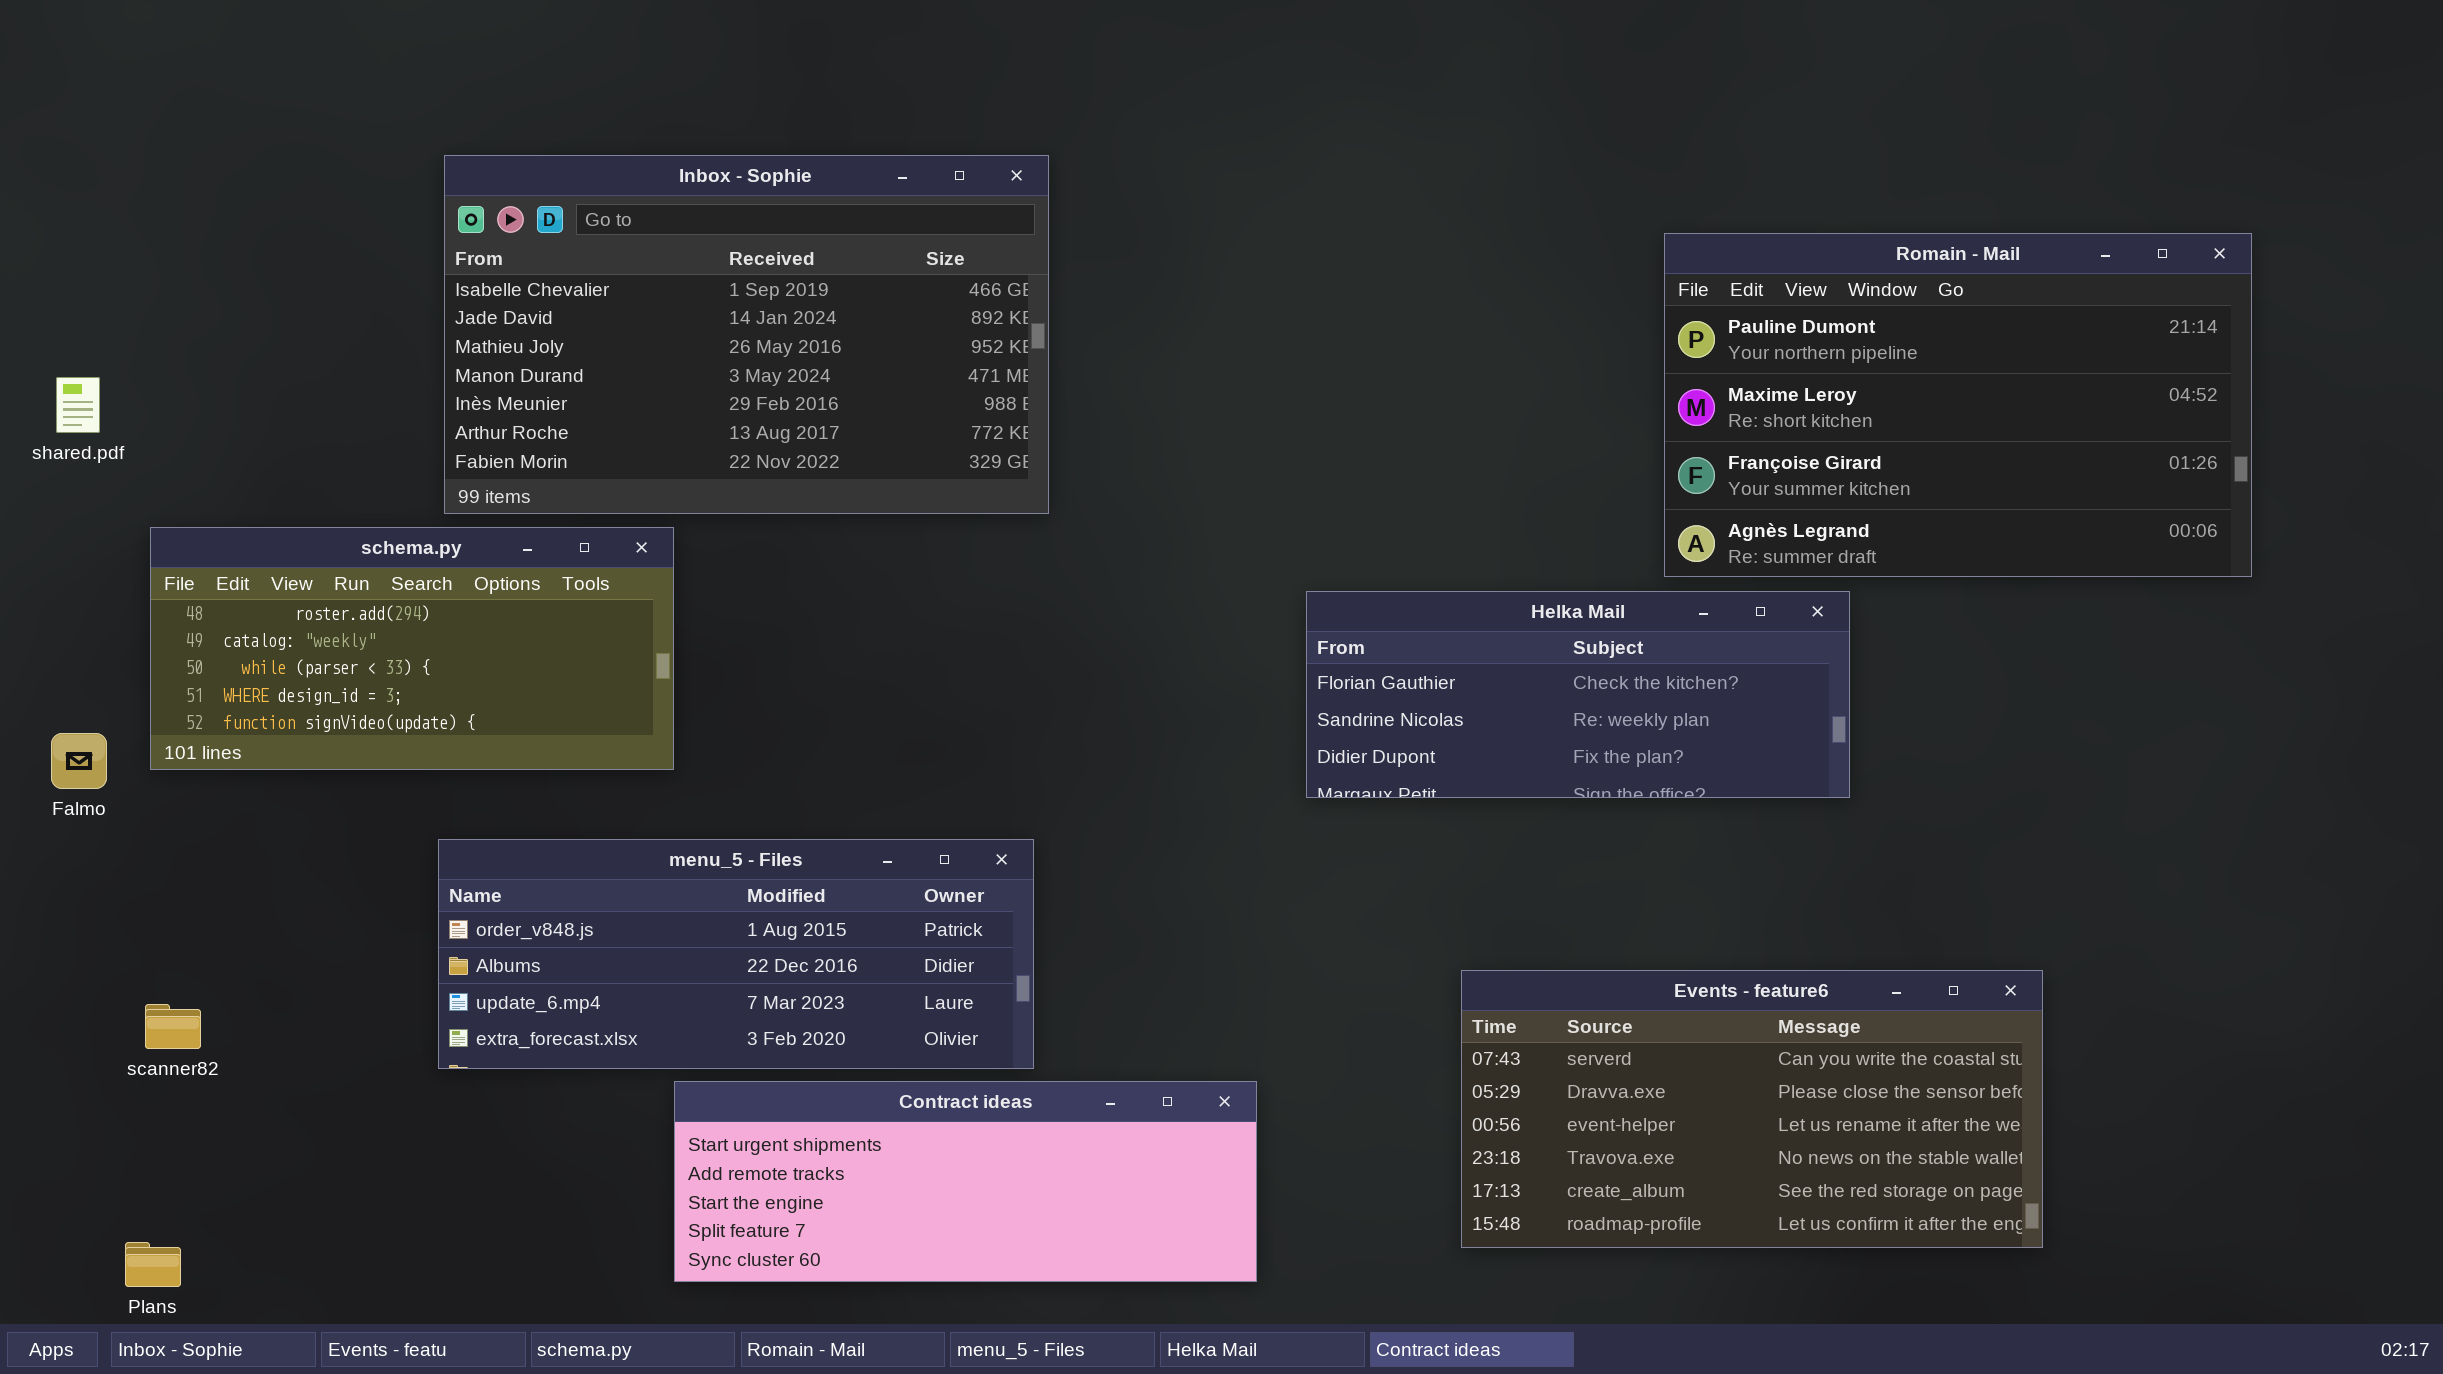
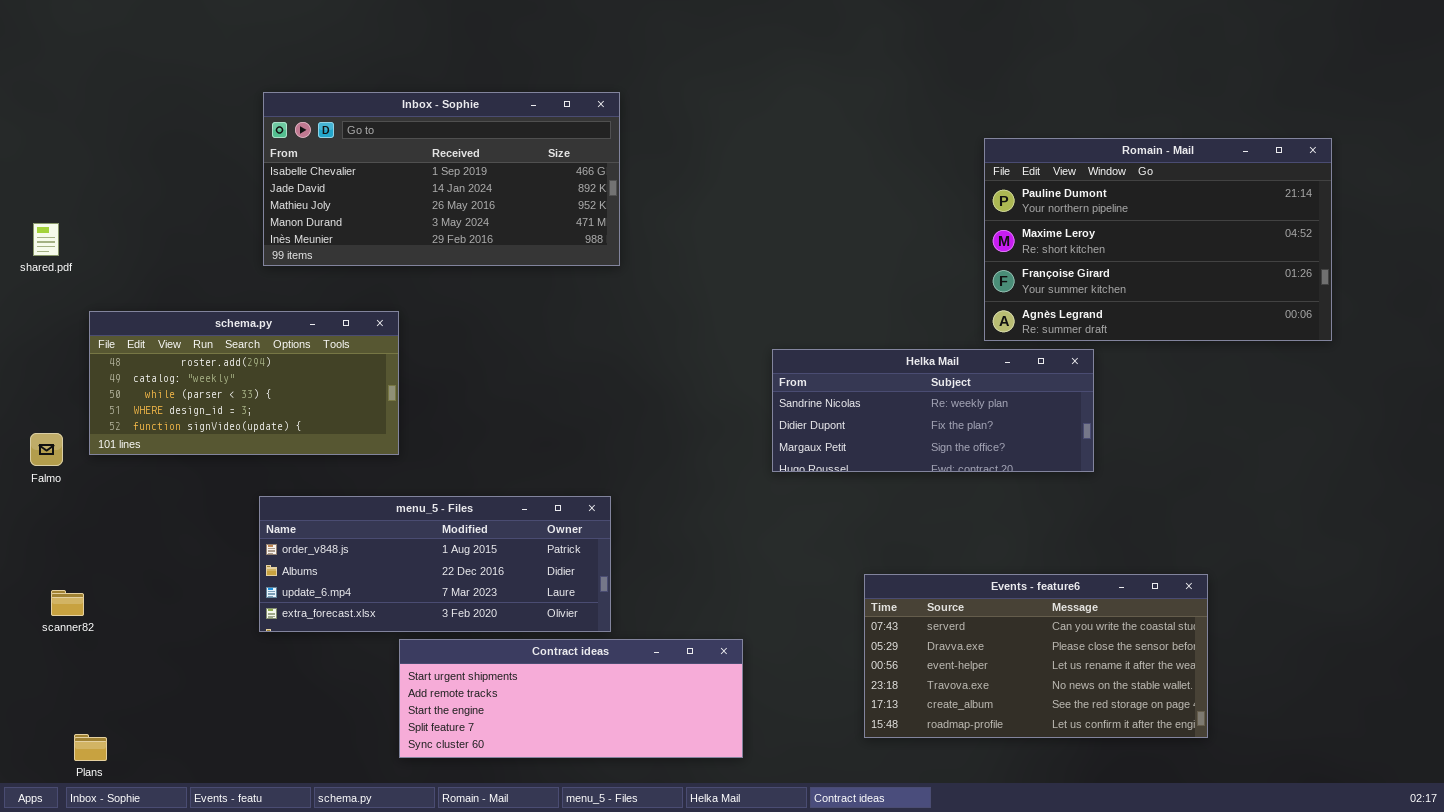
Inbox - Sophie: [444,155,1049,514] -> [263,92,620,266], resized
Helka Mail: [1306,591,1850,798] -> [772,349,1094,472], scrolled down 1 row
scanner82: [145,1004,201,1049] -> [51,590,84,616], moved

